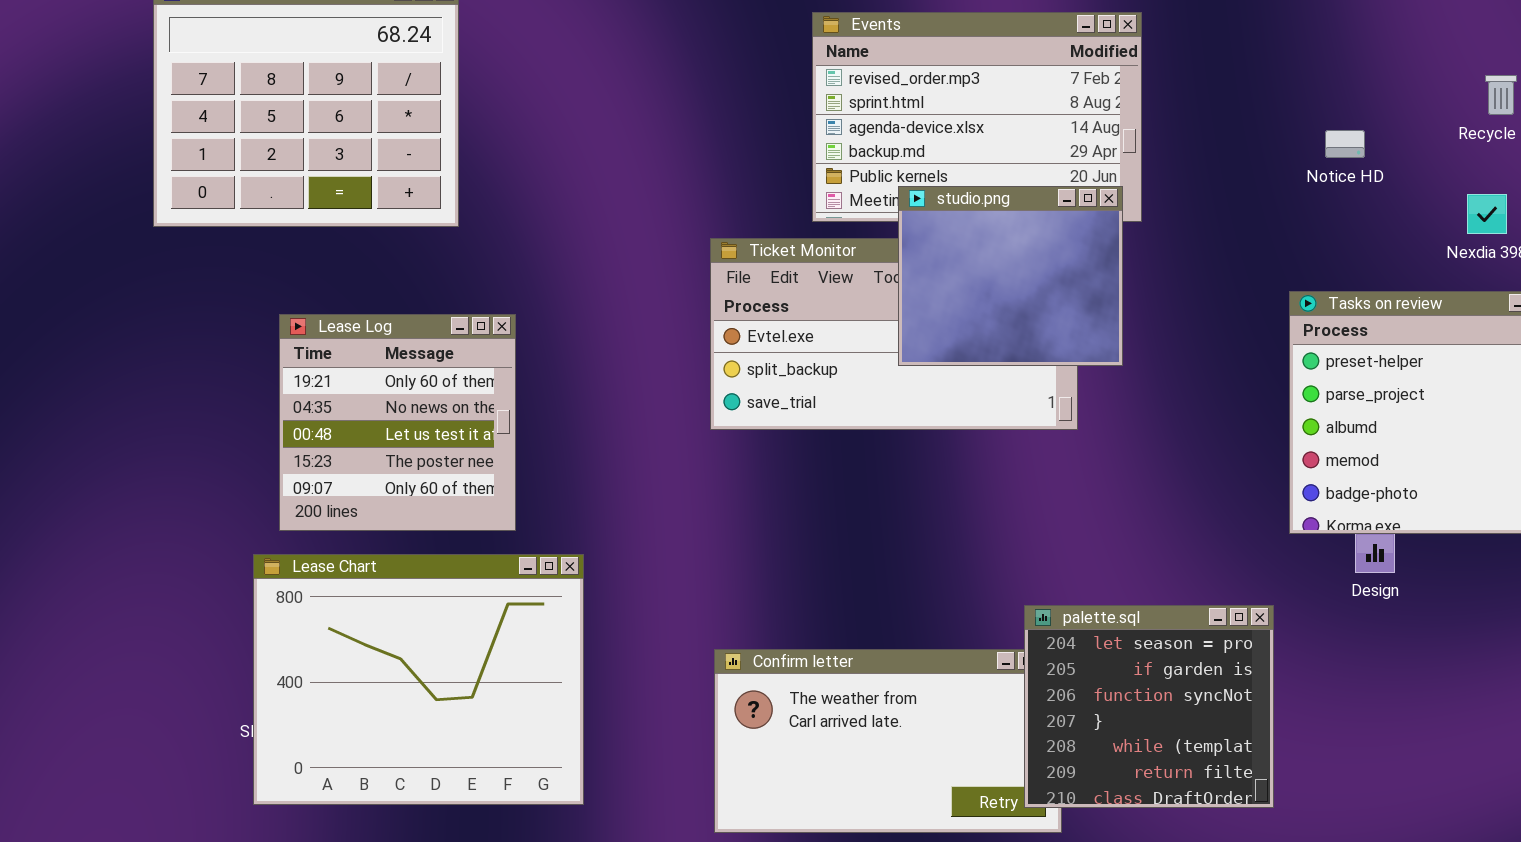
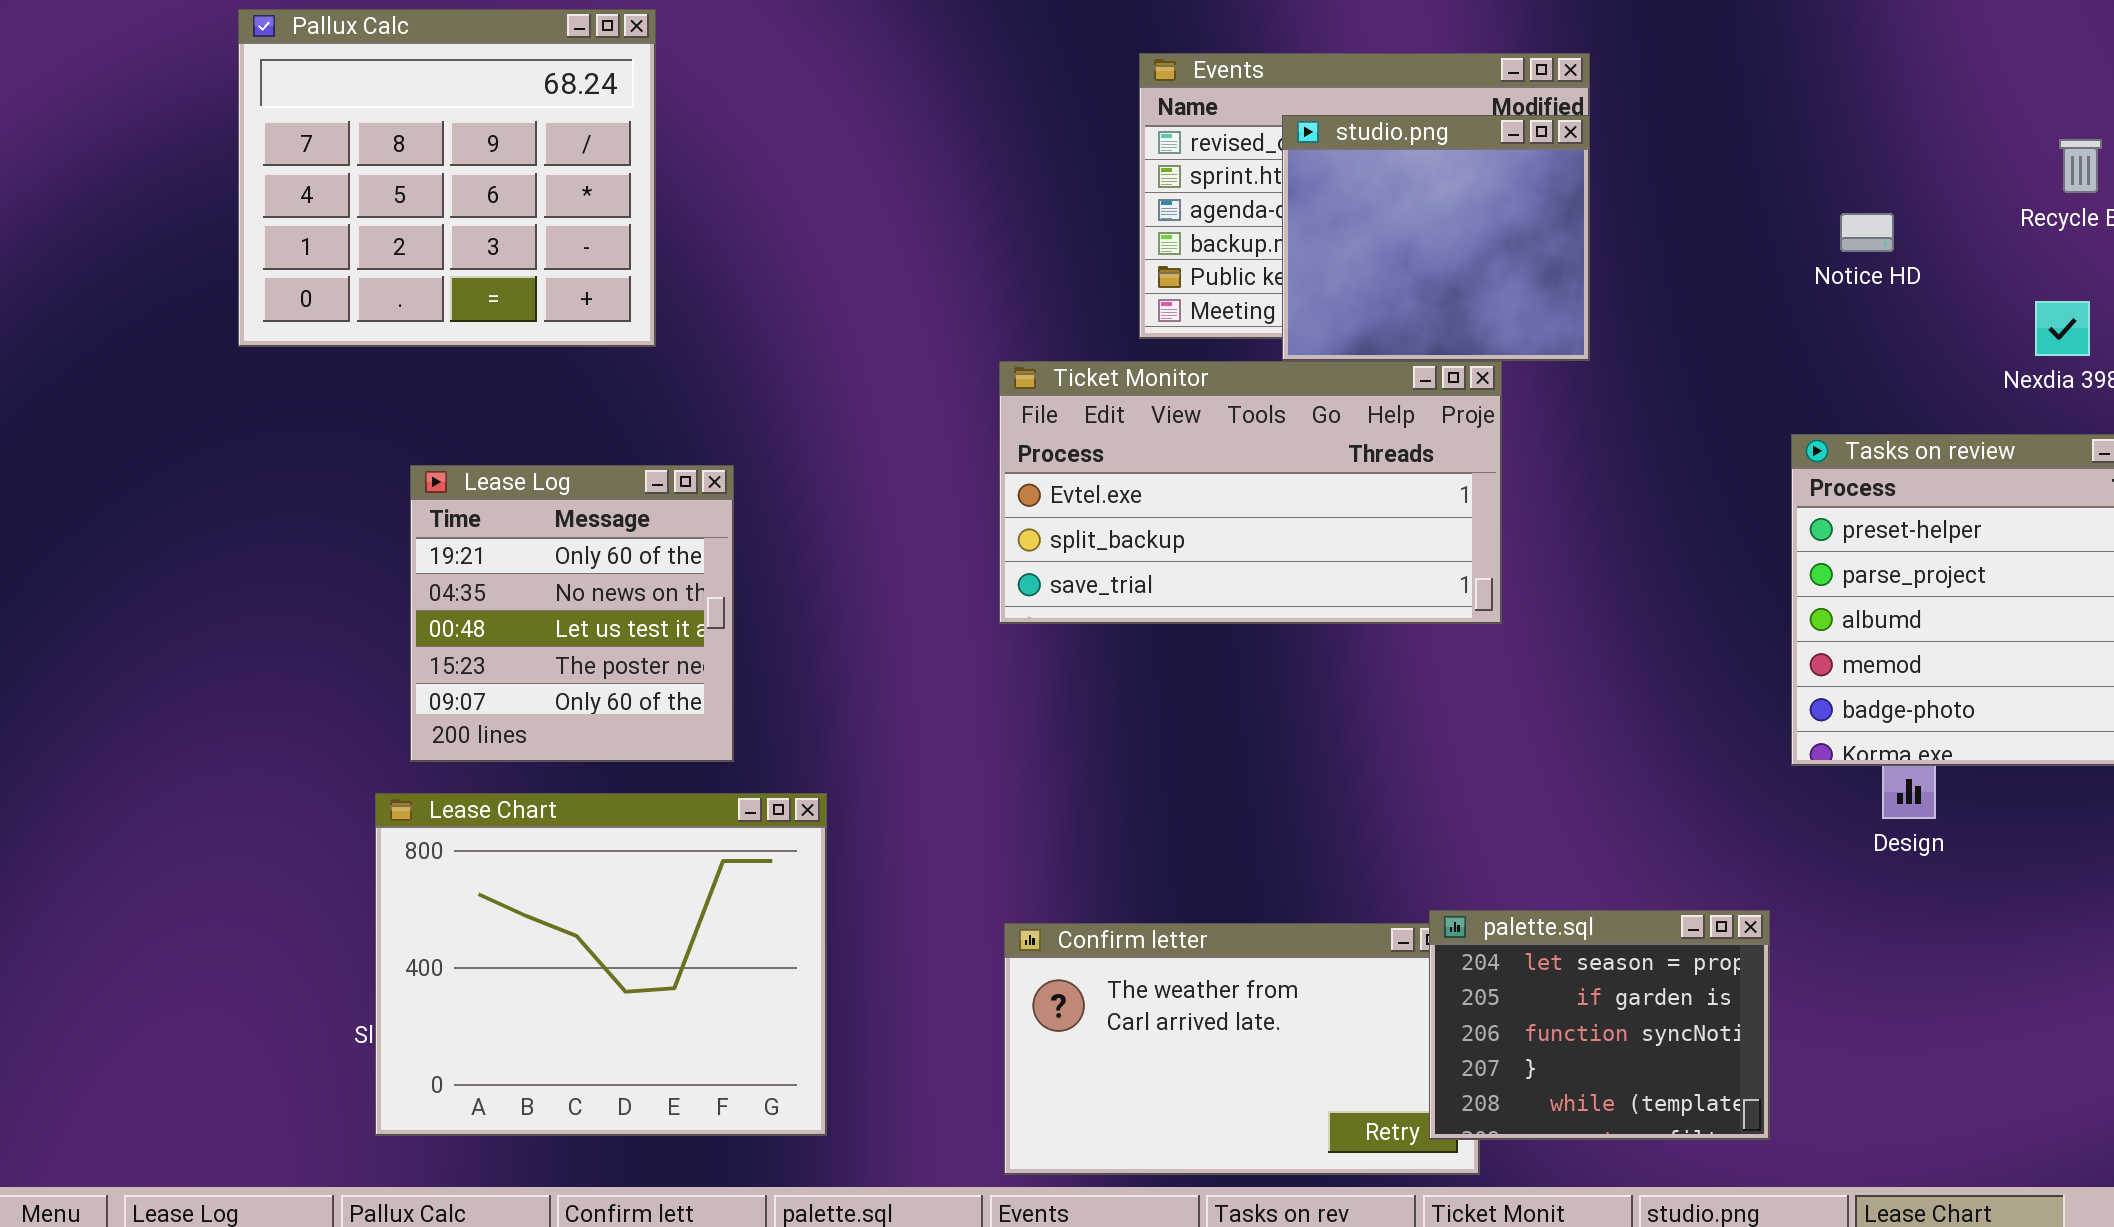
studio.png: [898,186,1123,366] -> [1282,115,1590,361], moved
palette.sql: [1024,605,1274,808] -> [1429,910,1770,1140], resized

